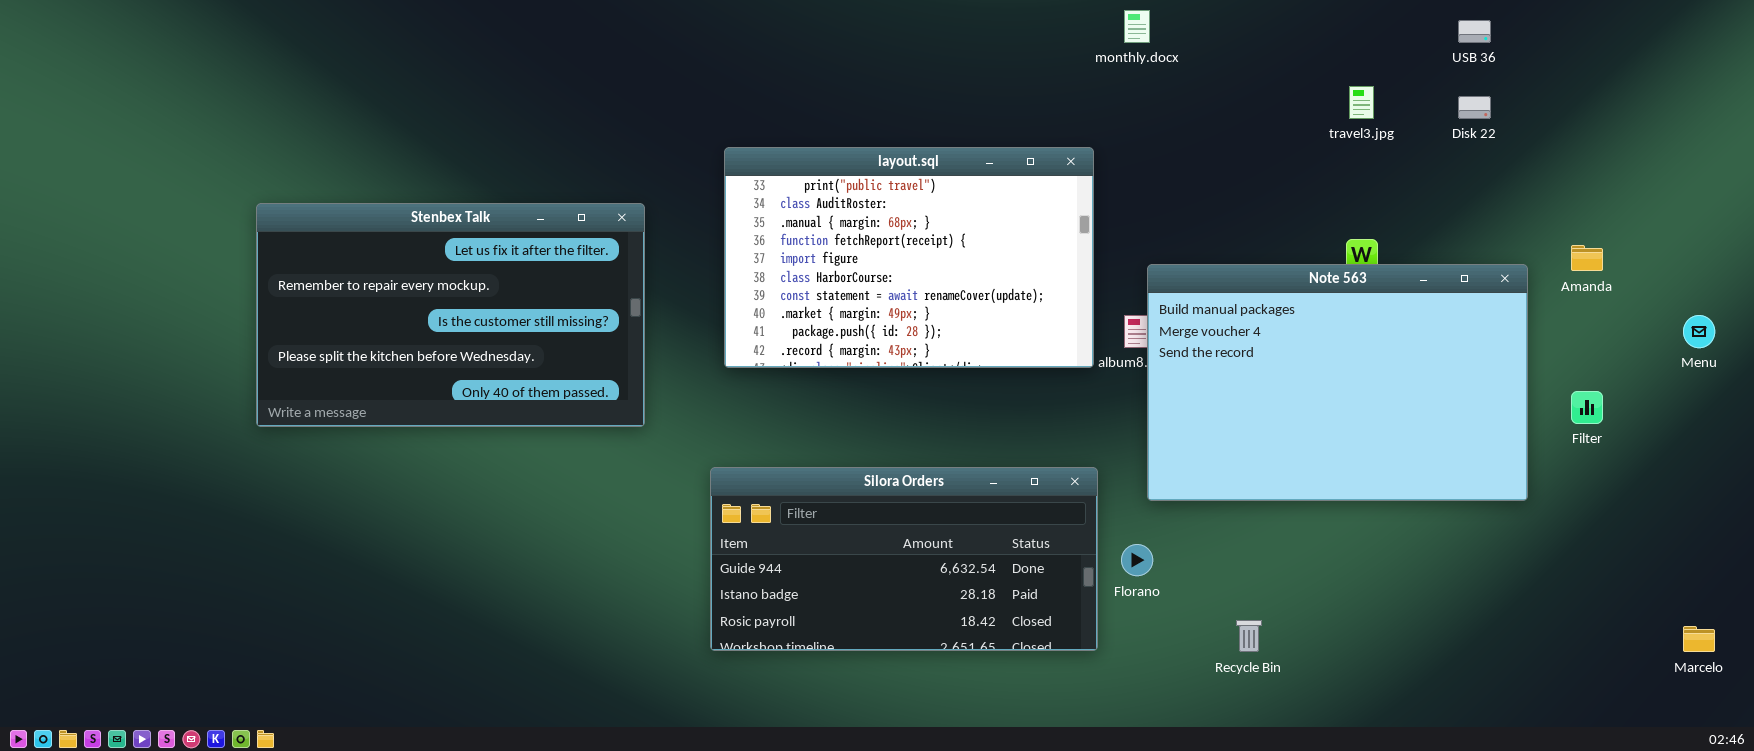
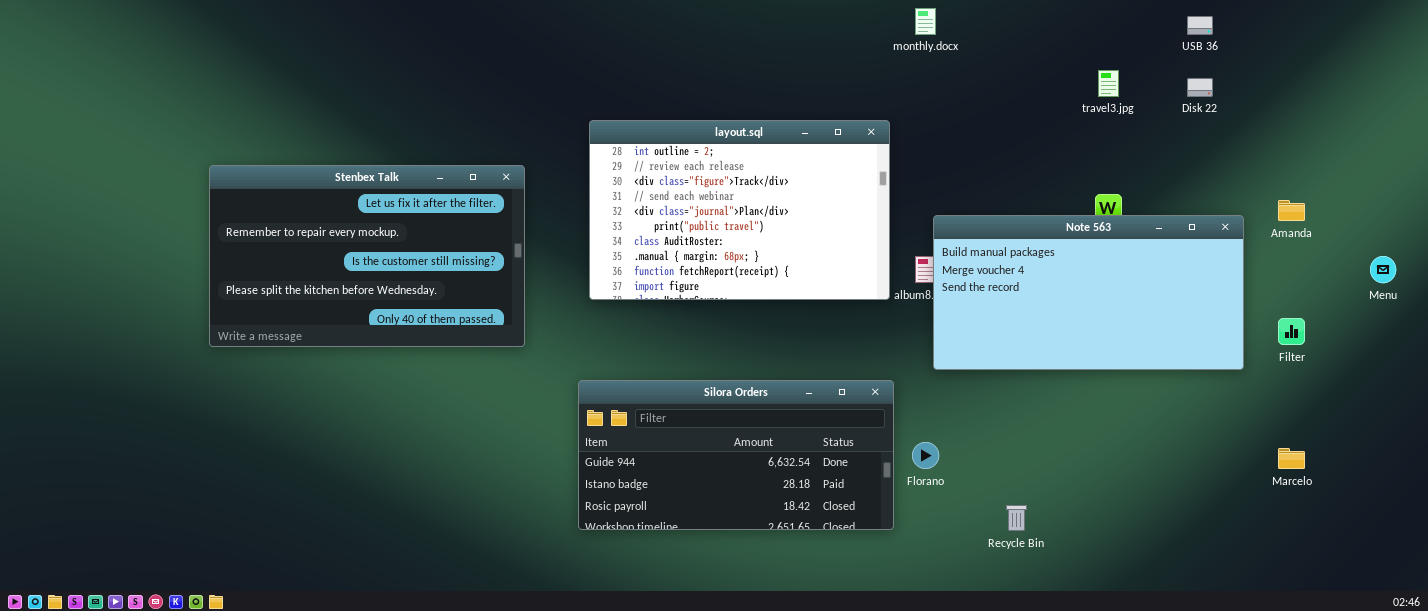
layout.sql: [724,147,1094,368] -> [589,120,890,300], scrolled up 5 rows
Note 563: [1147,264,1528,501] -> [933,215,1244,370], resized
Marcelo: [1683,626,1715,652] -> [1278,448,1305,469], moved

